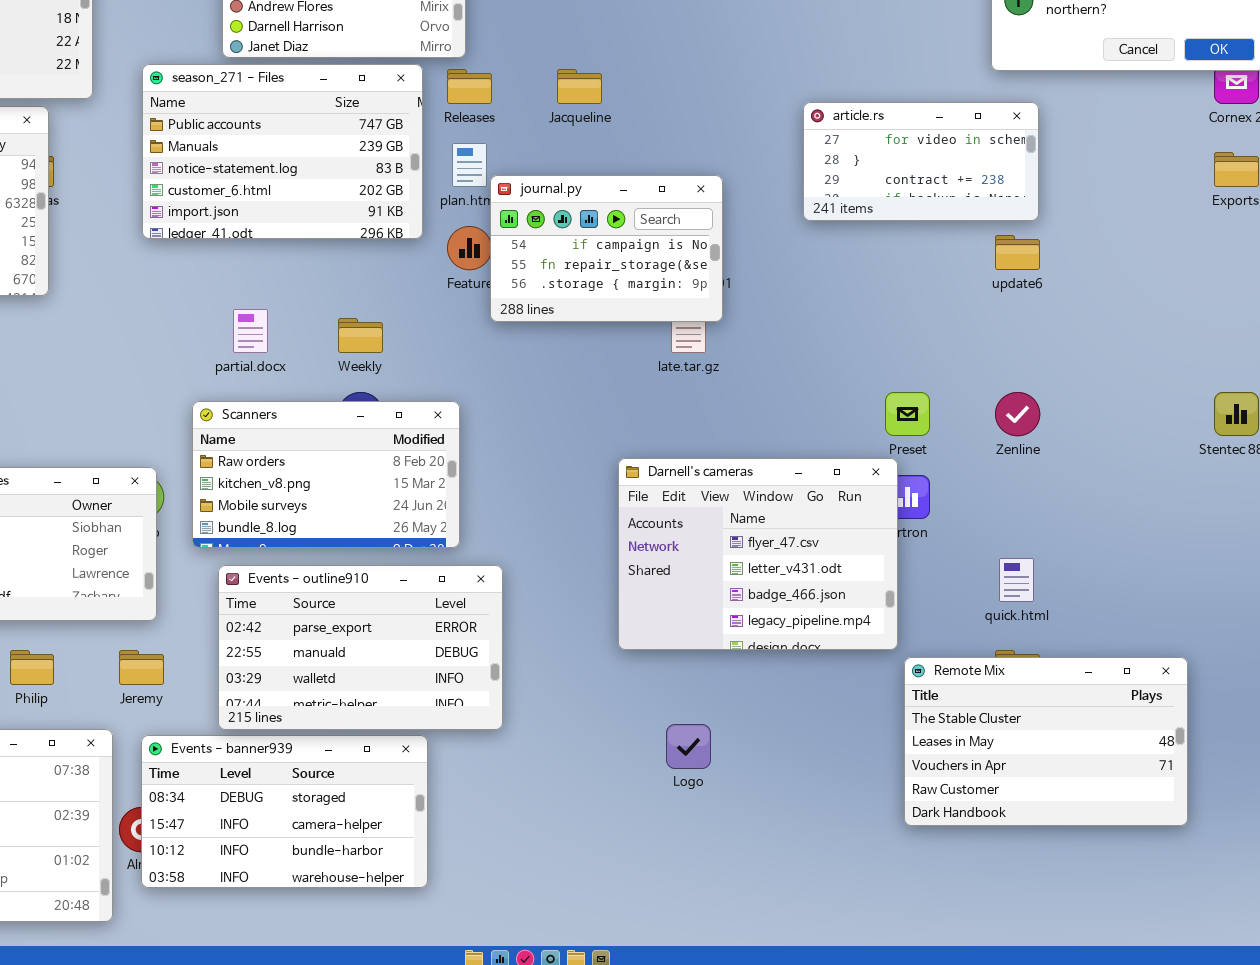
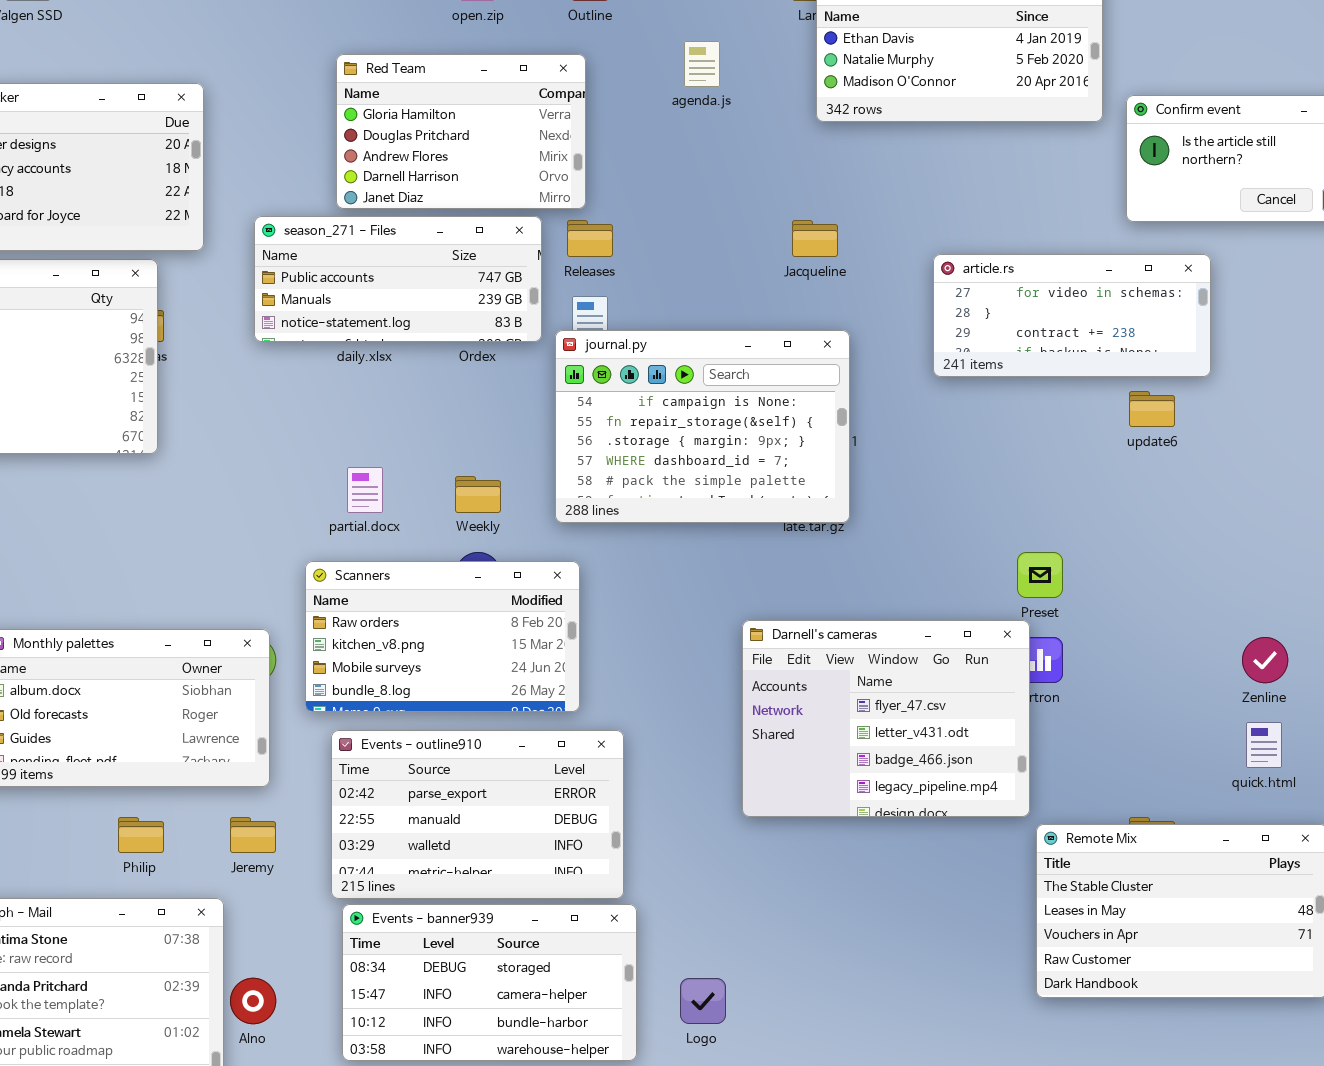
season_271 - Files: [142,64,423,239] -> [254,216,542,342], resized
Jacqueline: [557,69,602,104] -> [792,220,838,257], moved
article.rs: [803,102,1039,221] -> [933,254,1211,377], resized
journal.py: [490,175,723,322] -> [555,330,850,523], resized
Zenline: [995,392,1040,436] -> [1242,637,1288,683], moved
quick.html: [999,558,1034,602] -> [1246,722,1282,768], moved
Logo: [666,724,711,769] -> [680,978,726,1024], moved
Events - banner939: [141,735,428,888] -> [342,904,637,1061], moved

